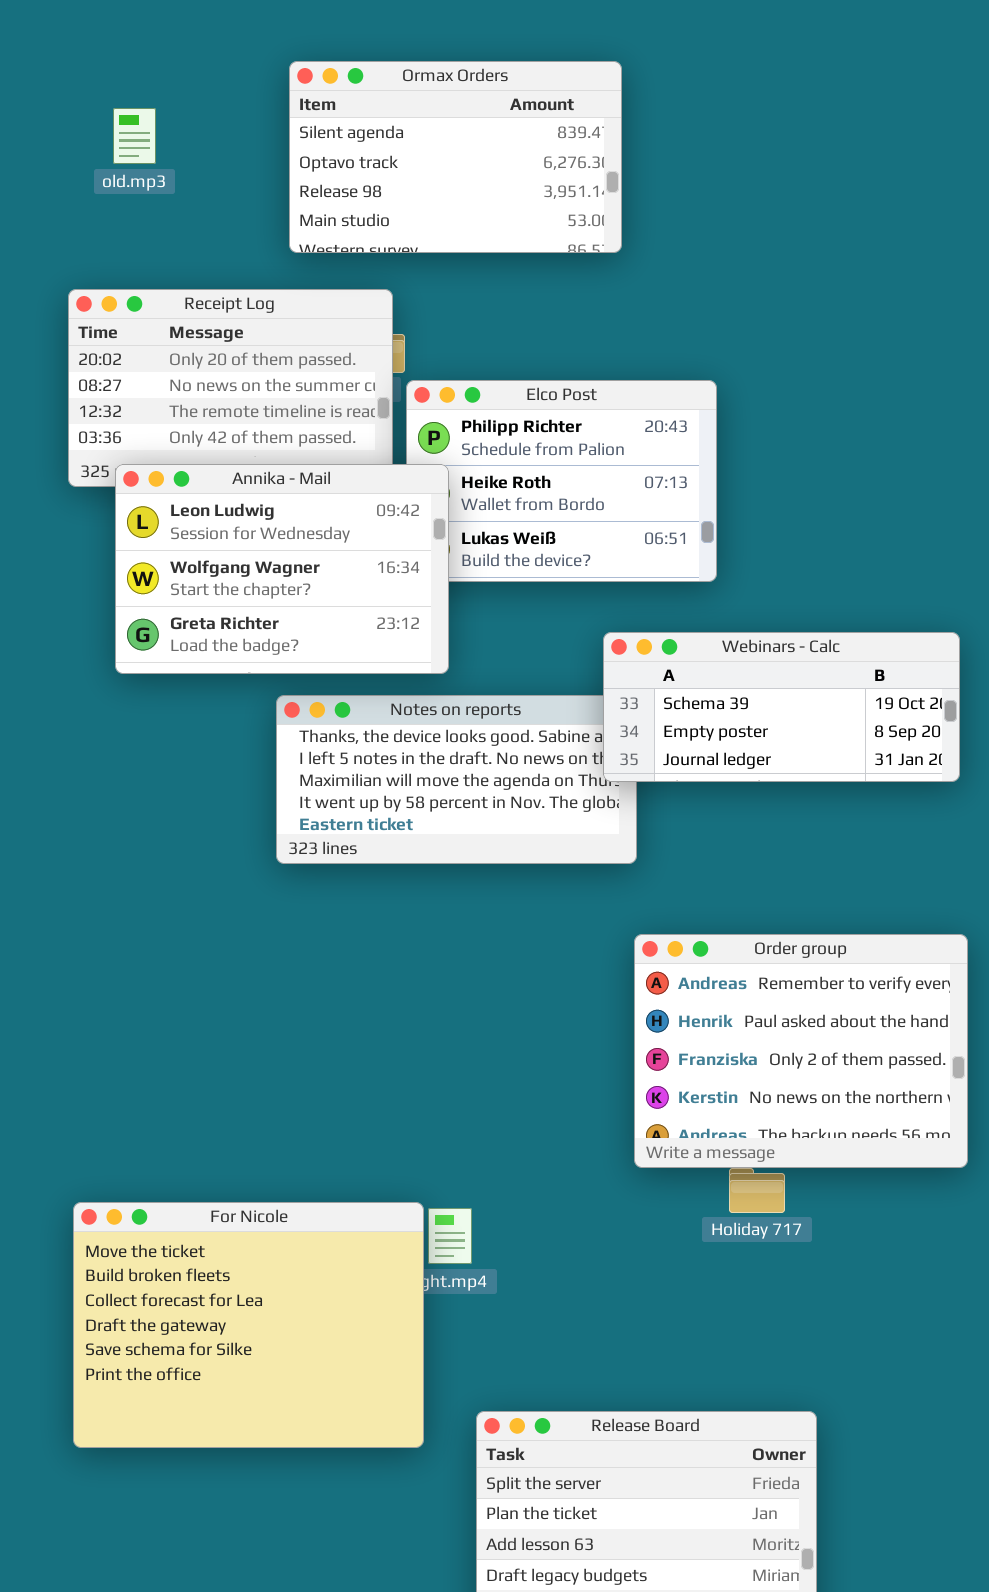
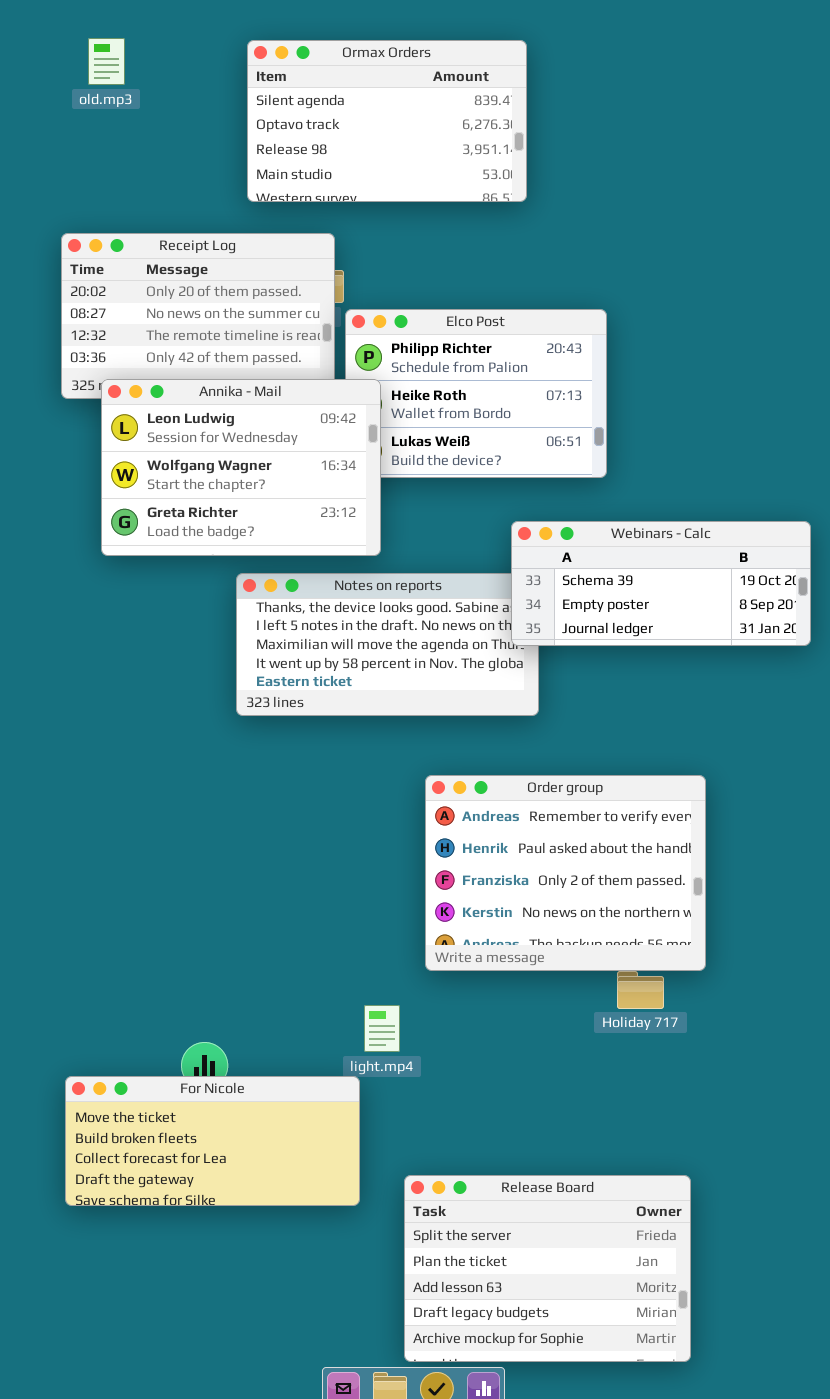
old.mp3: [113,108,156,164] -> [88,38,125,85], moved
Order group: [634,934,968,1168] -> [425,775,706,971], moved
For Nicole: [73,1202,424,1448] -> [65,1076,360,1206], resized

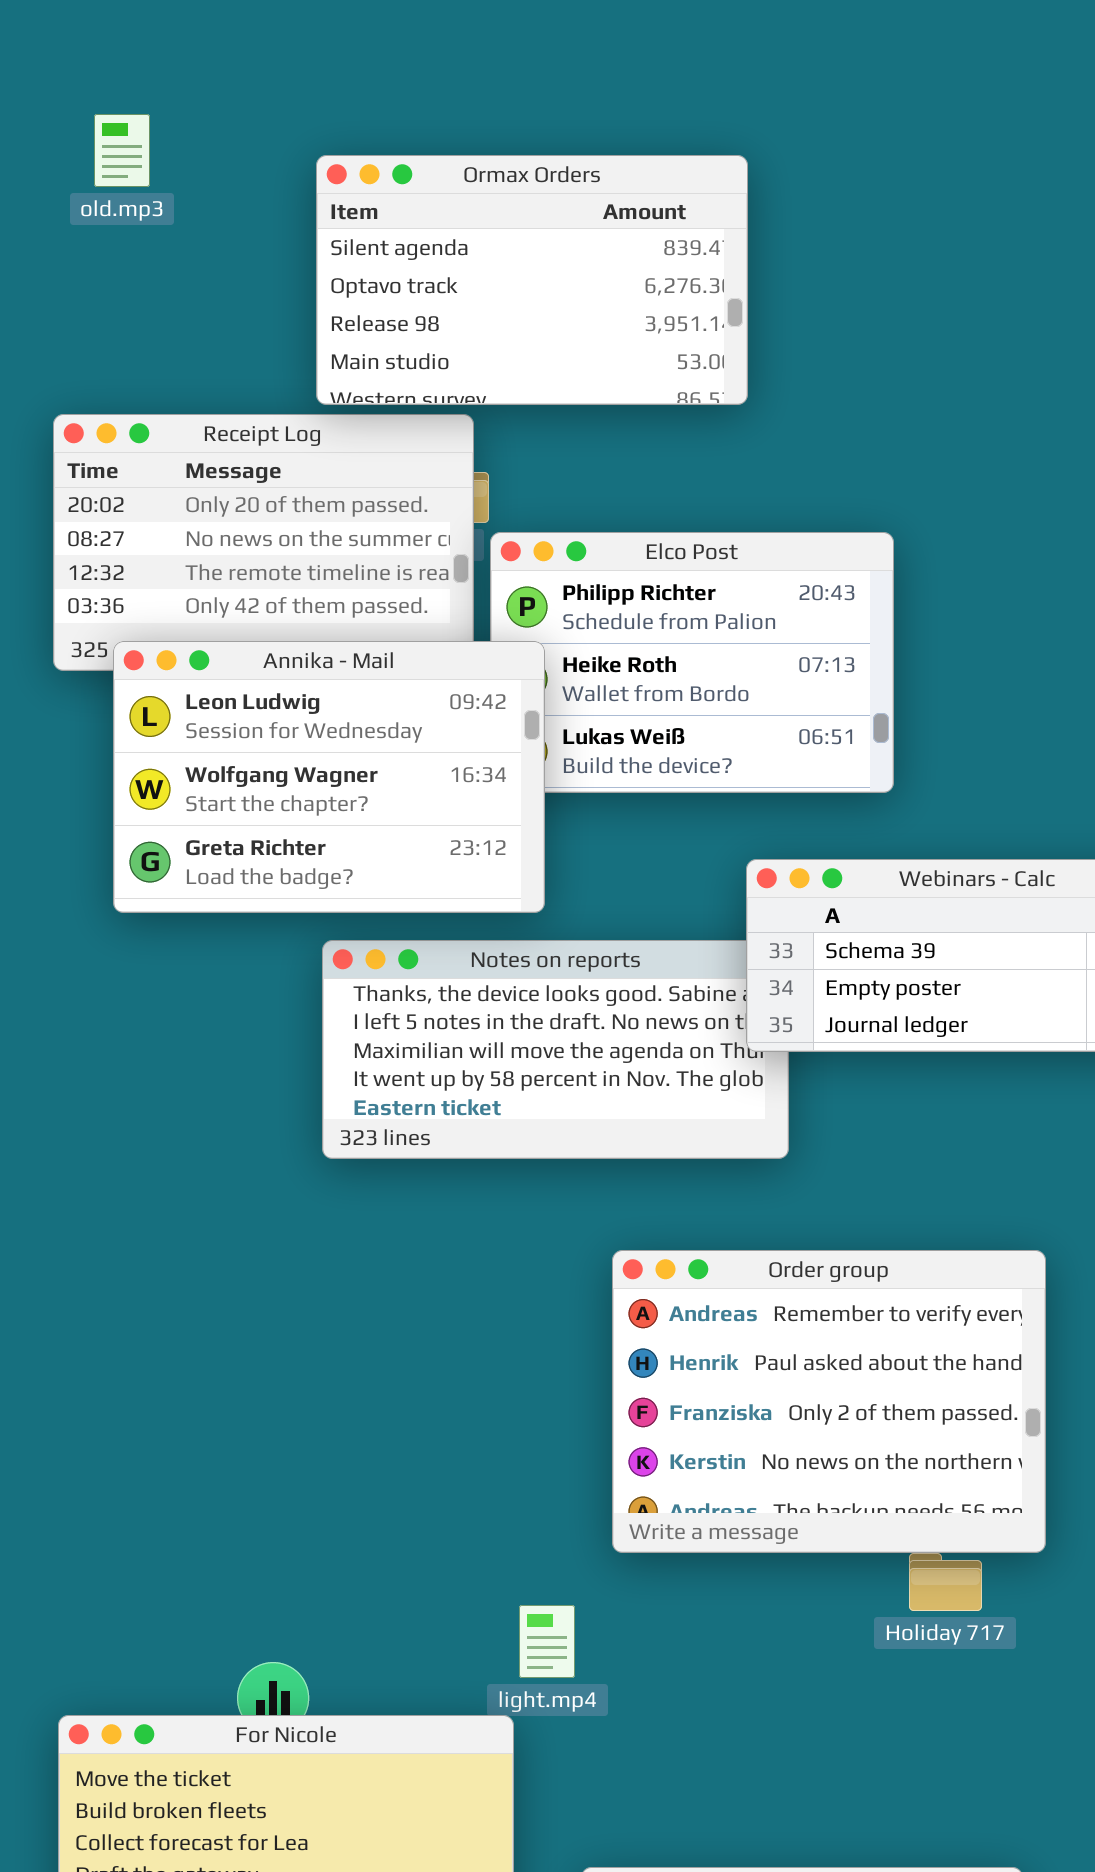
Ormax Orders: [247,40,527,202] -> [316,155,748,405], moved

